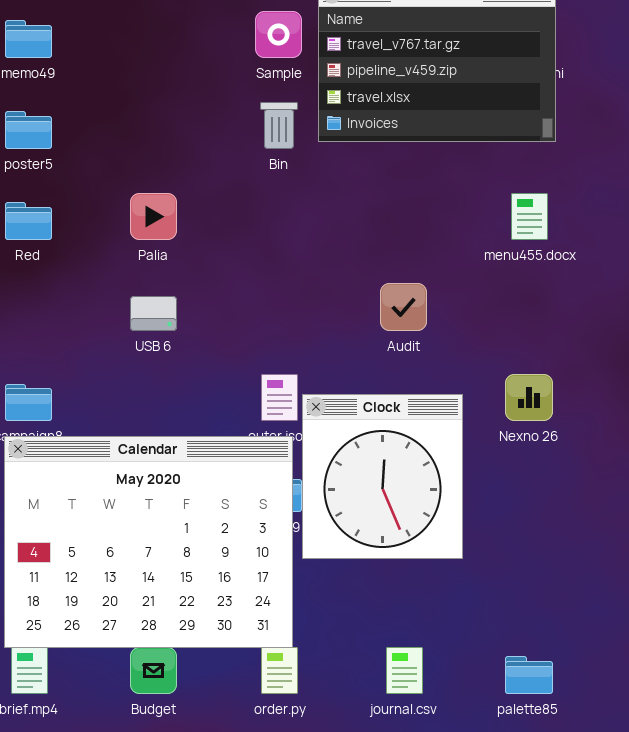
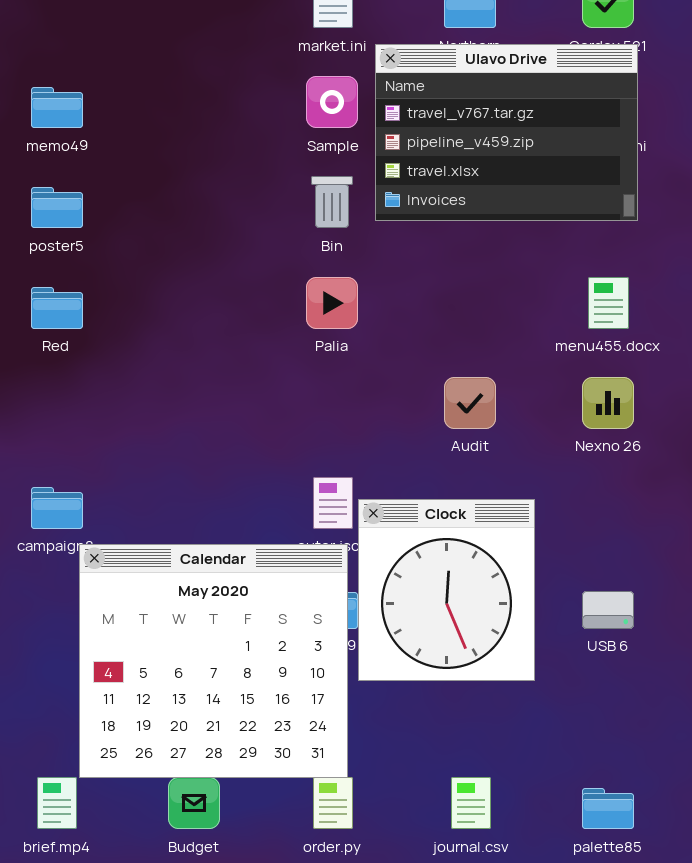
Palia: [130,193,177,240] -> [306,277,358,329], moved
USB 6: [130,296,177,331] -> [582,591,634,629], moved
Nexno 26: [505,374,553,421] -> [582,377,634,429], moved
Calendar: [4,436,293,648] -> [79,544,348,778], resized

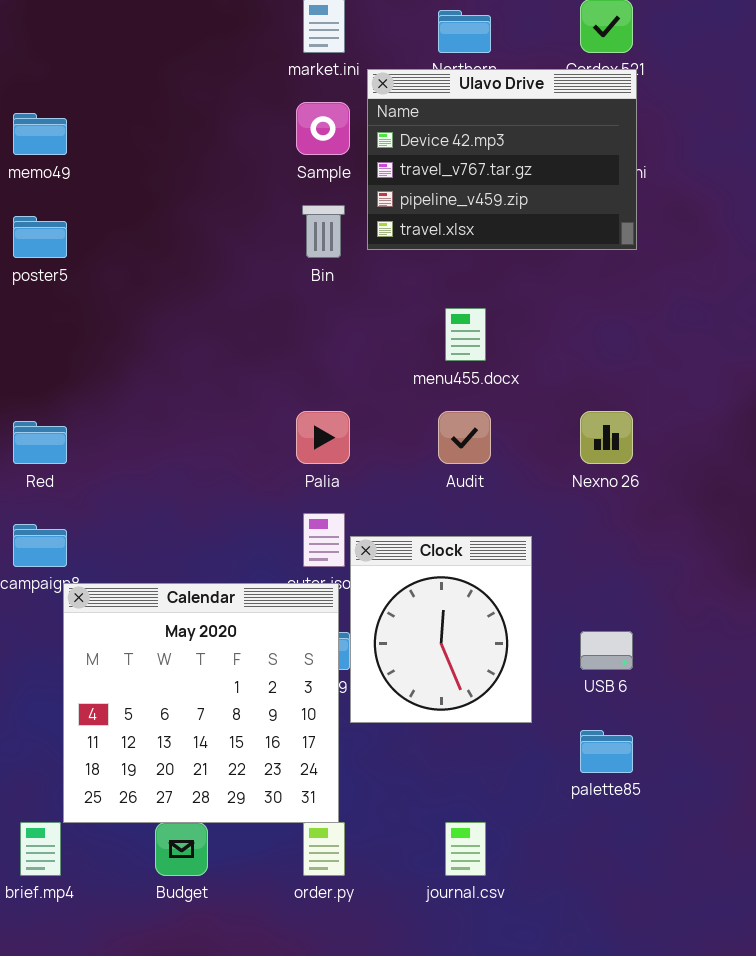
Ulavo Drive: [375,44,638,221] -> [367,69,637,250], scrolled up 1 row
Palia: [306,277,358,329] -> [296,411,350,464], moved
menu455.docx: [588,277,629,329] -> [445,308,486,361], moved
Red: [31,287,83,329] -> [13,421,67,464], moved
palette85: [582,788,634,829] -> [580,730,633,773], moved

